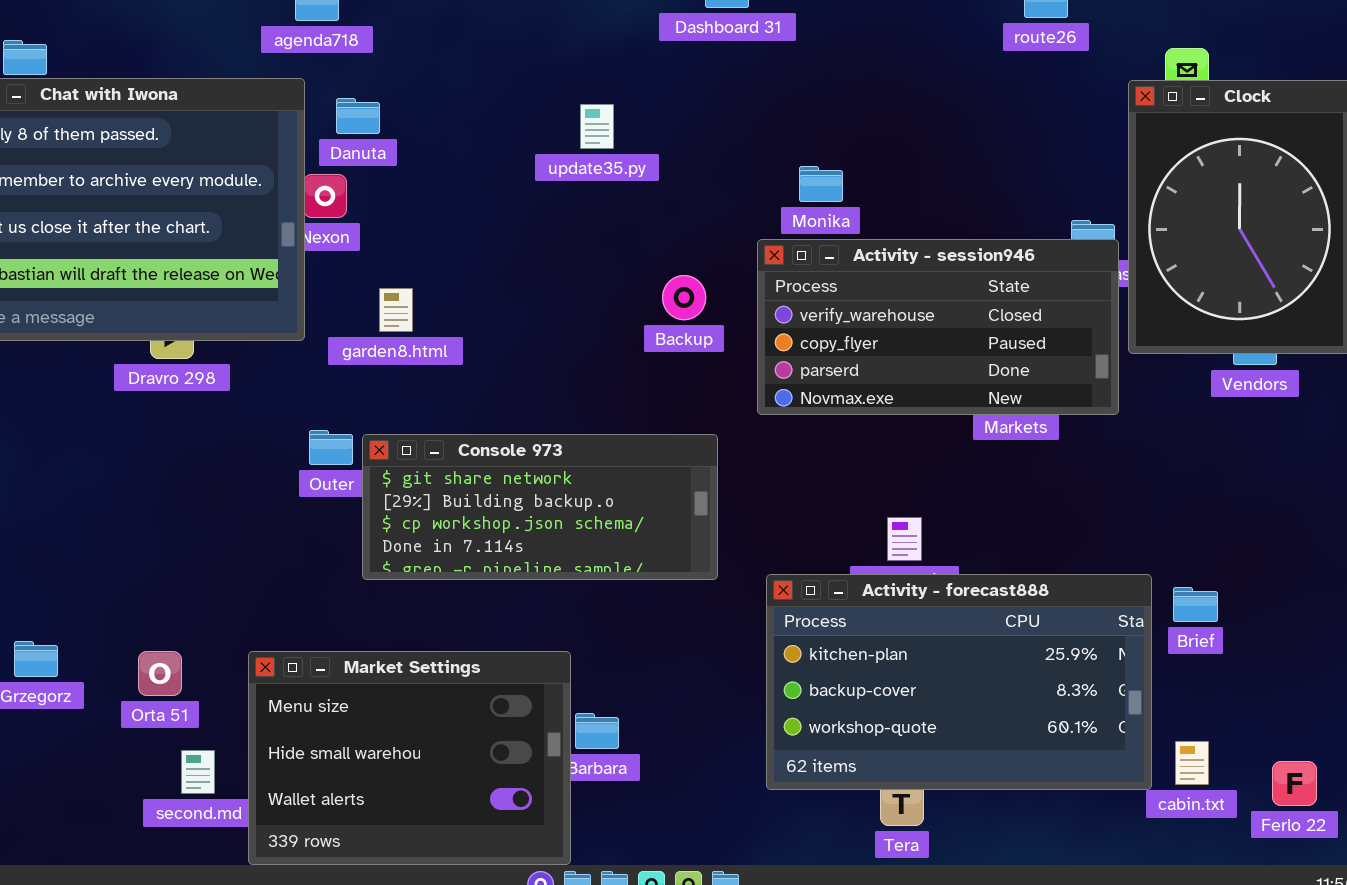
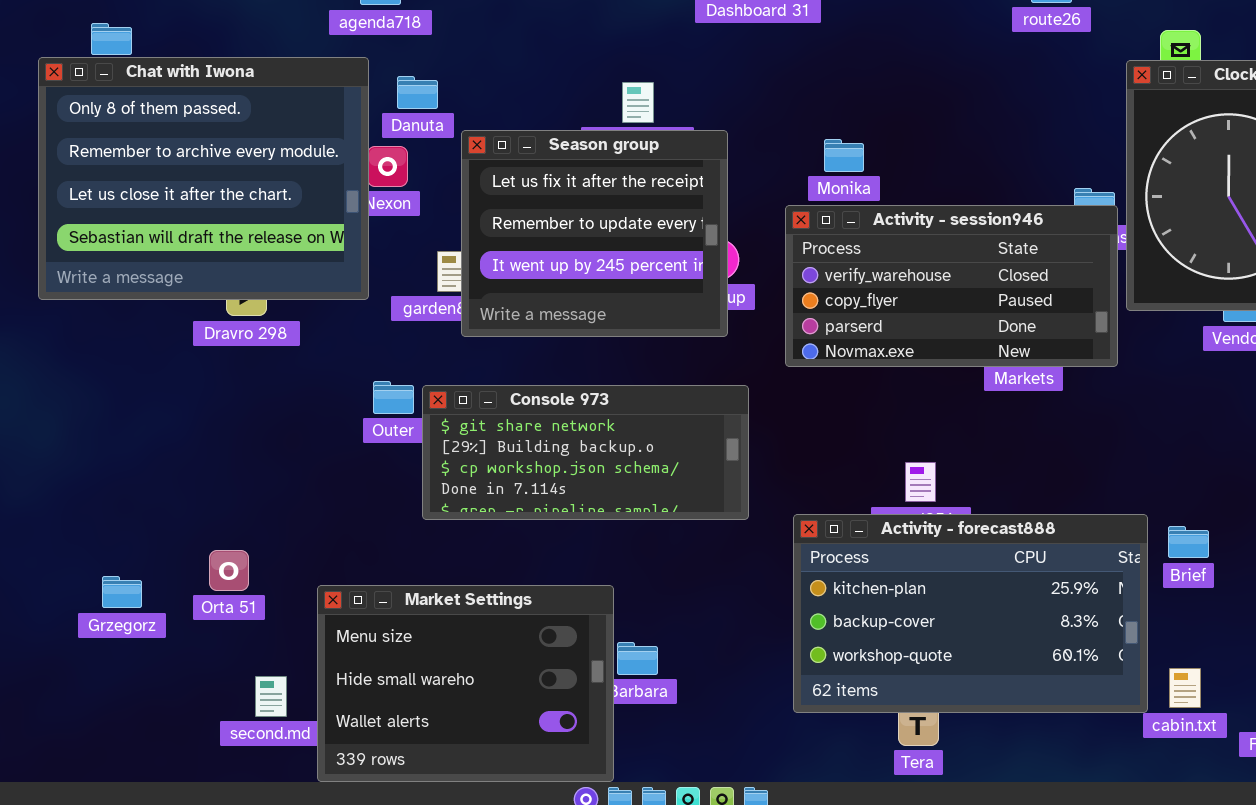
Season group: none -> [461,130,728,337], opened
Orta 51: [138,651,182,696] -> [209,550,249,591], moved

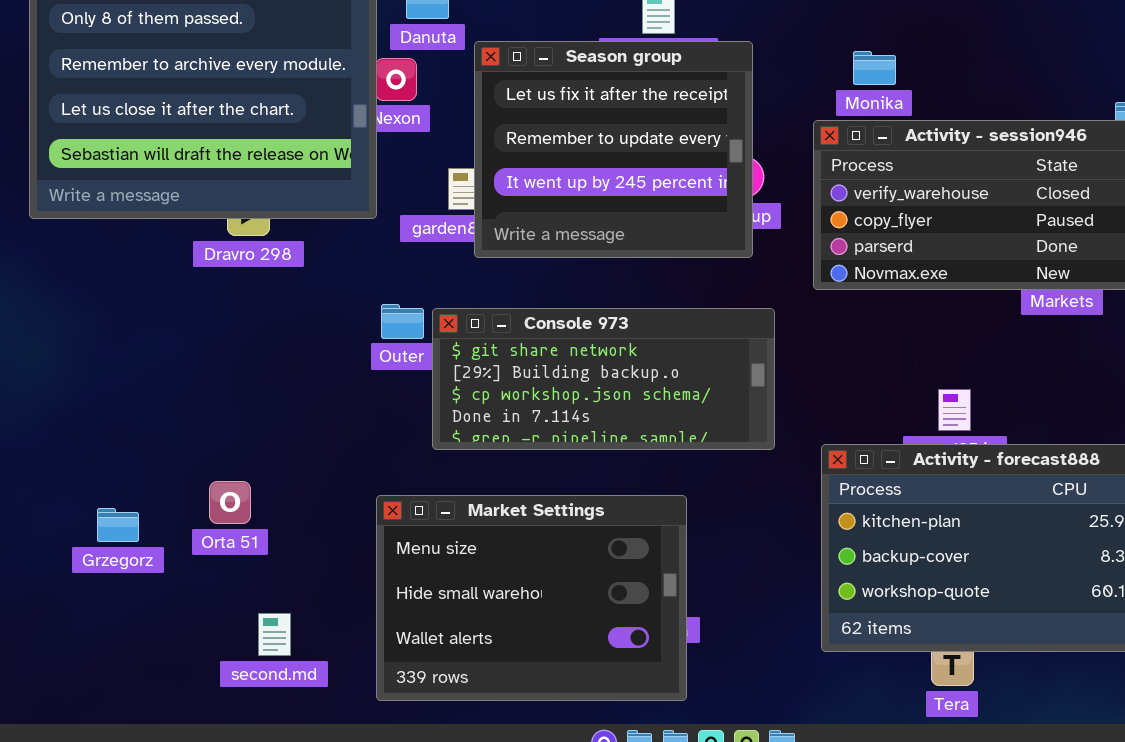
Market Settings: [317,585,614,782] -> [376,495,687,701], moved

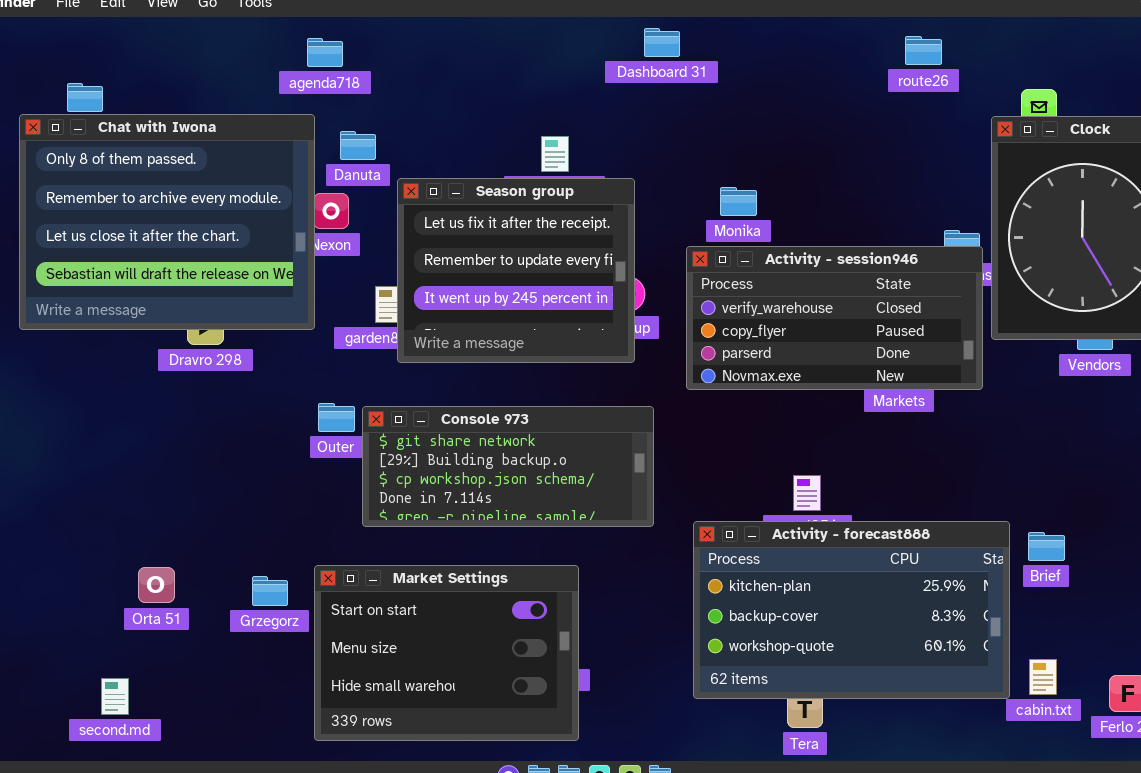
Orta 51: [209,481,251,524] -> [138,567,175,603], moved
Market Settings: [376,495,687,701] -> [314,565,579,741], scrolled up 1 row
Grzegorz: [97,508,139,542] -> [252,576,288,606], moved
second.md: [258,613,291,656] -> [101,678,129,715], moved

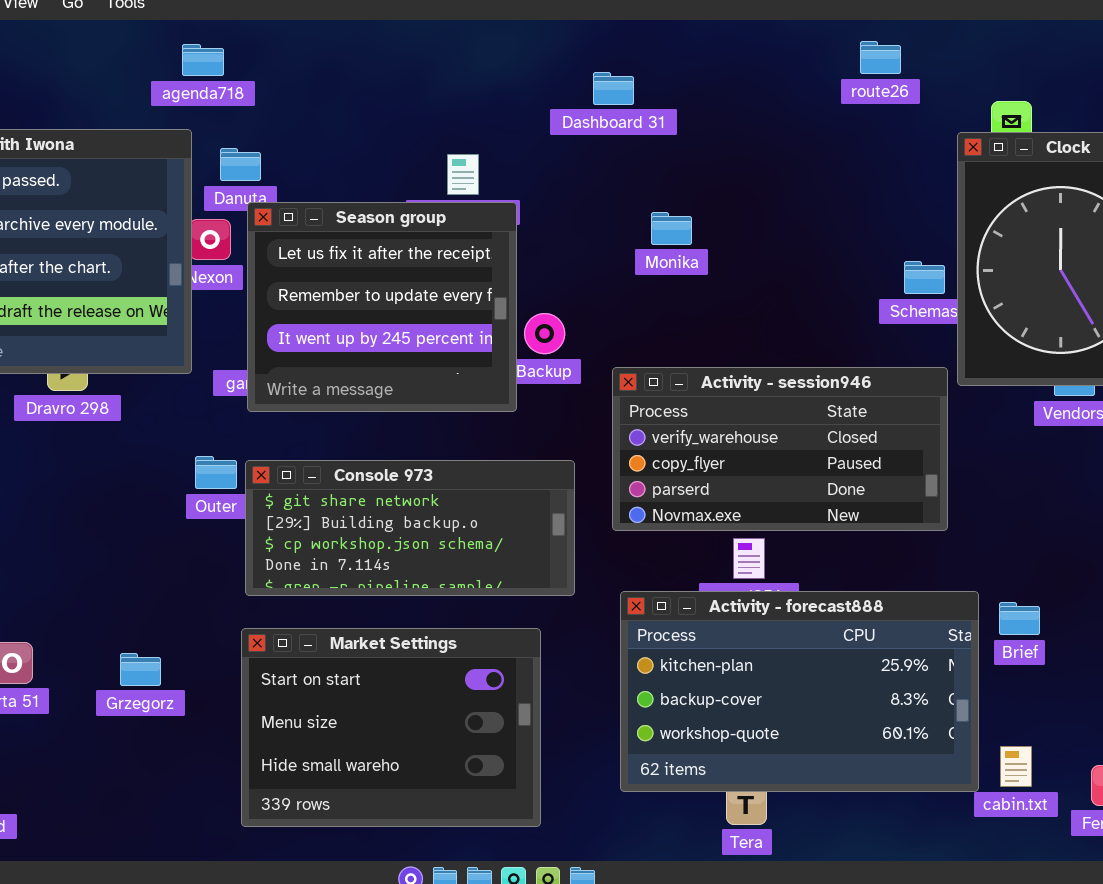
Dashboard 31: [644,28,680,57] -> [593,72,634,105], moved
Season group: [397,178,635,363] -> [247,202,517,412], moved
Activity - session946: [686,246,983,390] -> [612,367,948,531], moved
Market Settings: [314,565,579,741] -> [241,628,541,827], moved

